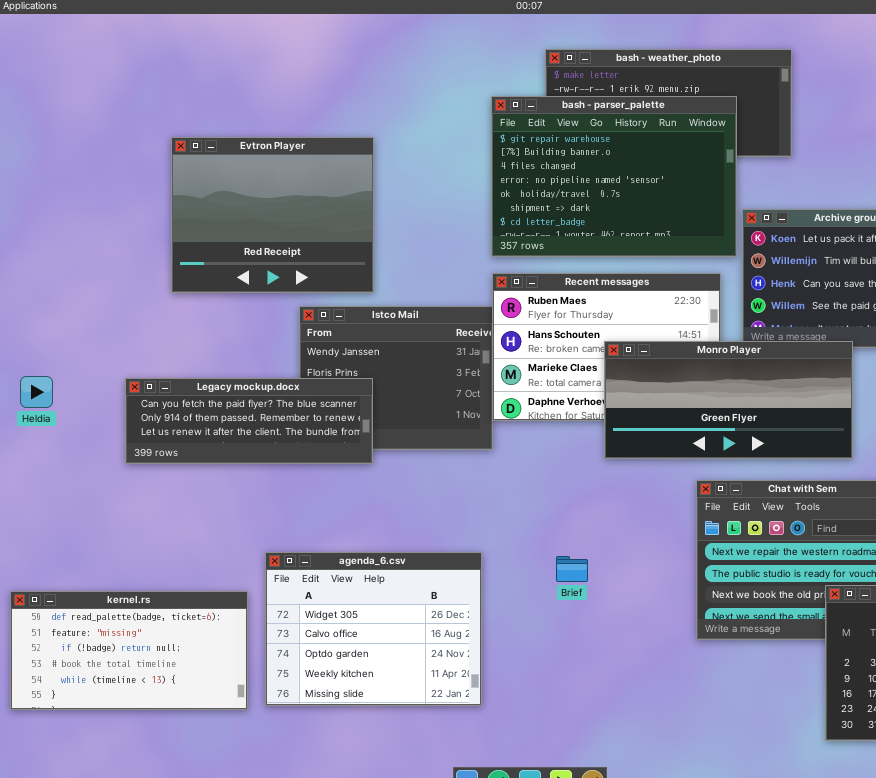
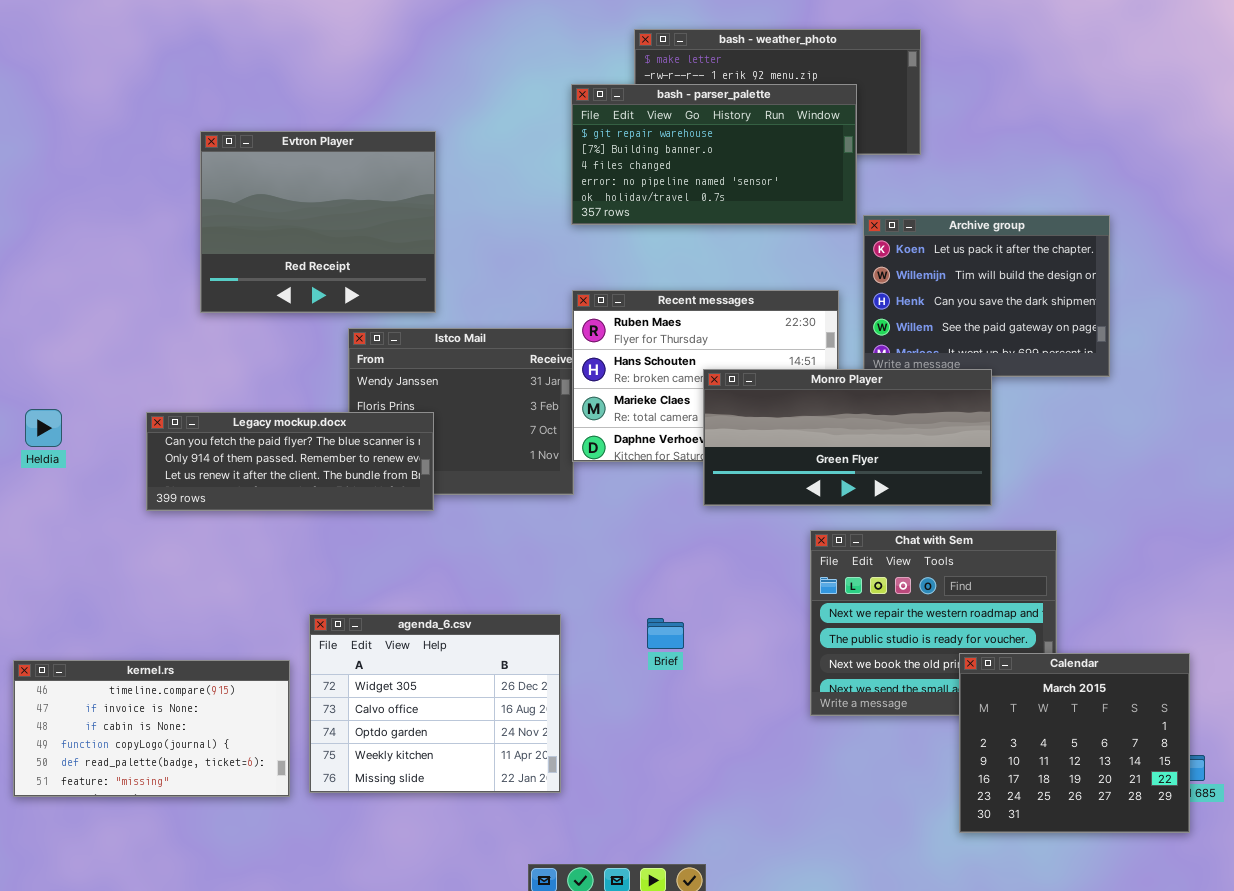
bash - parser_palette: [491,96,737,257] -> [571,84,857,225], resized
kernel.rs: [10,591,248,710] -> [13,660,290,797], scrolled up 4 rows

